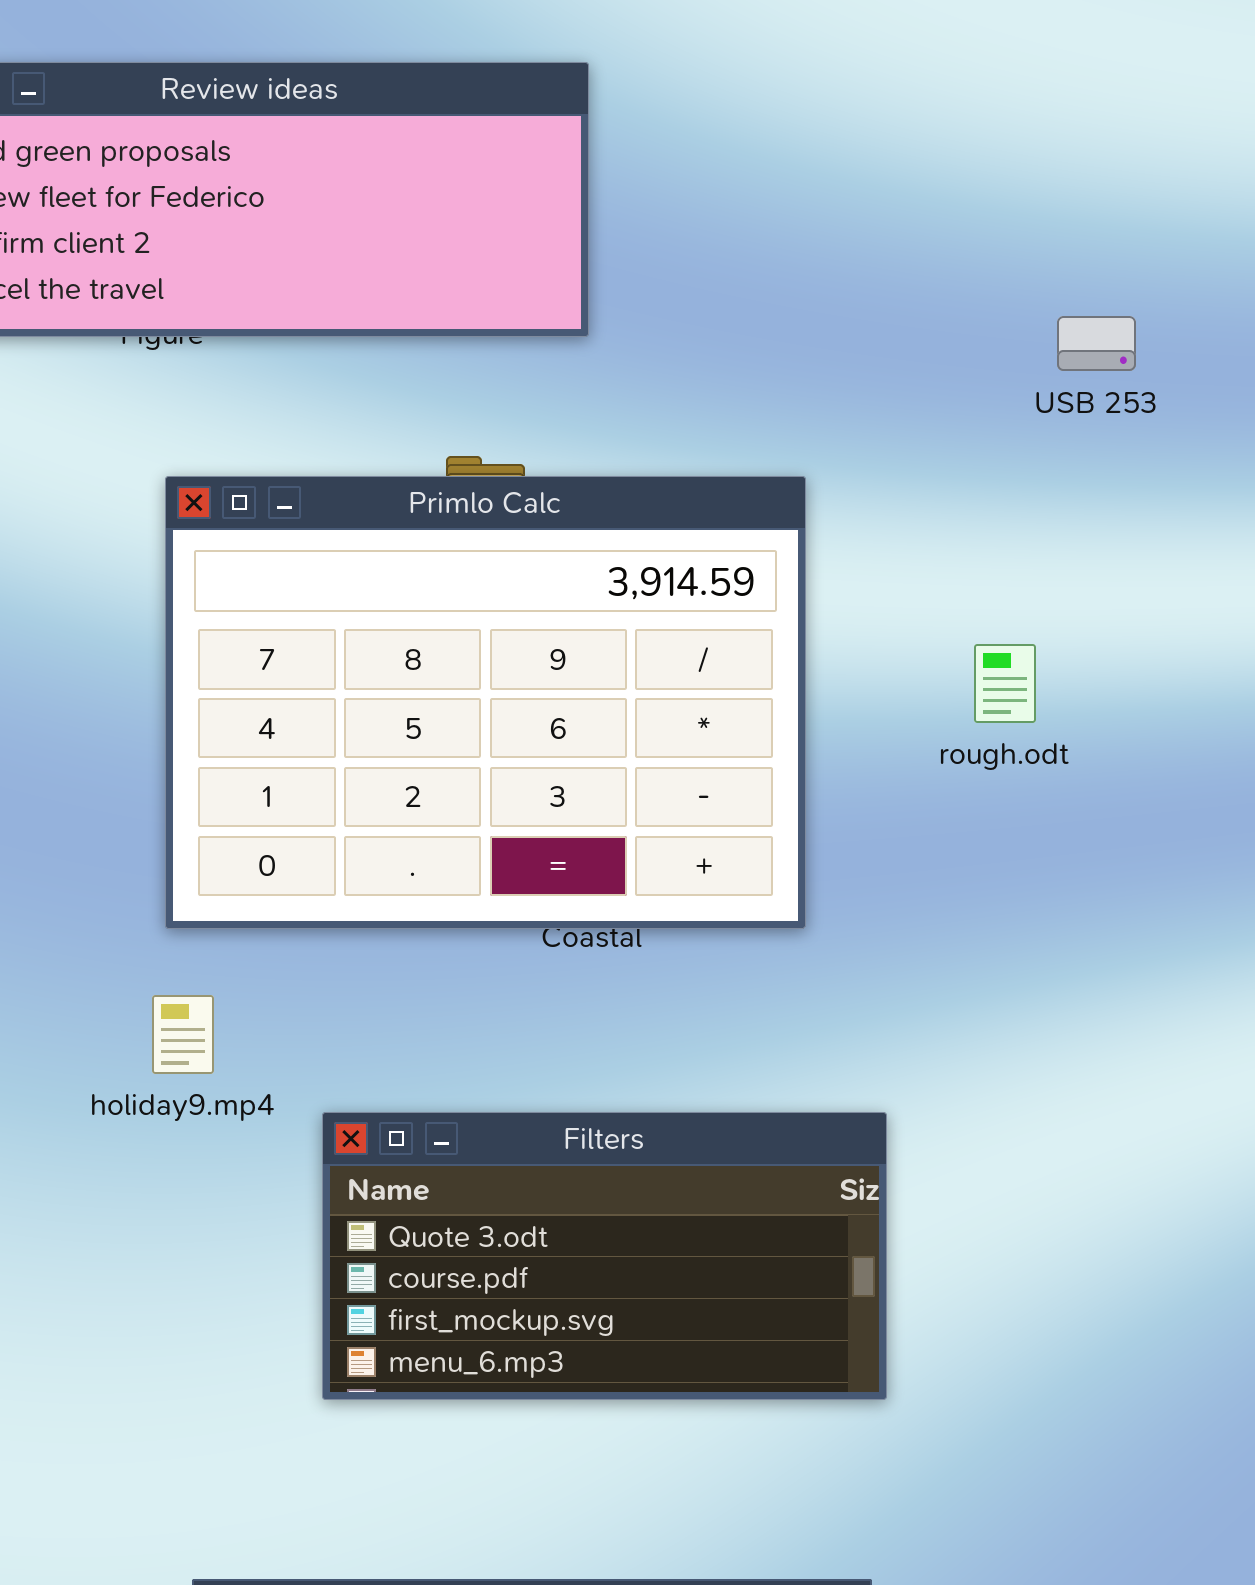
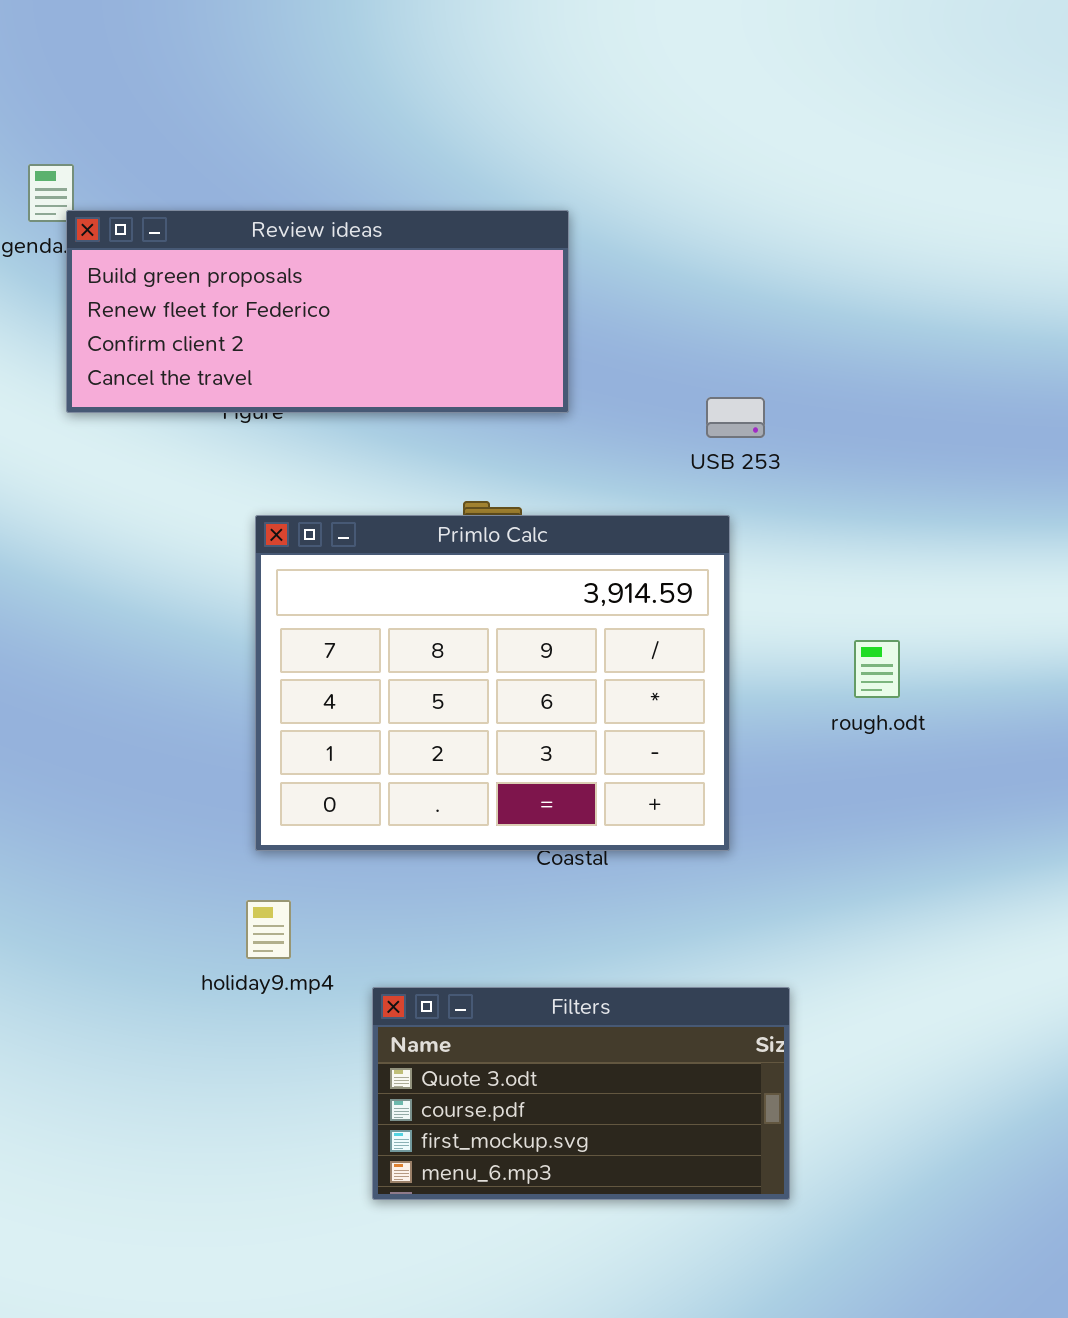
USB 253: [1057,316,1136,371] -> [706,397,765,438], moved

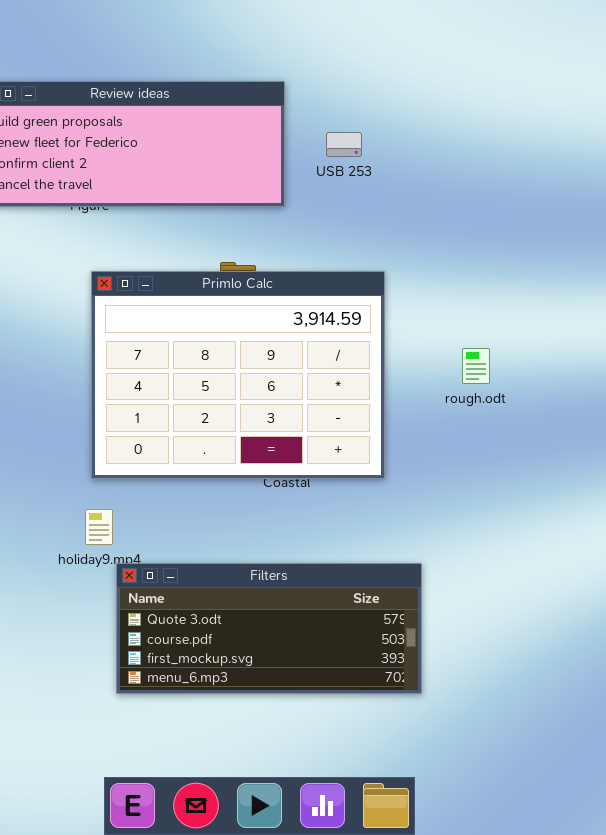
USB 253: [706,397,765,438] -> [326,132,362,157], moved
Filters: [372,987,790,1200] -> [116,563,422,694], resized

